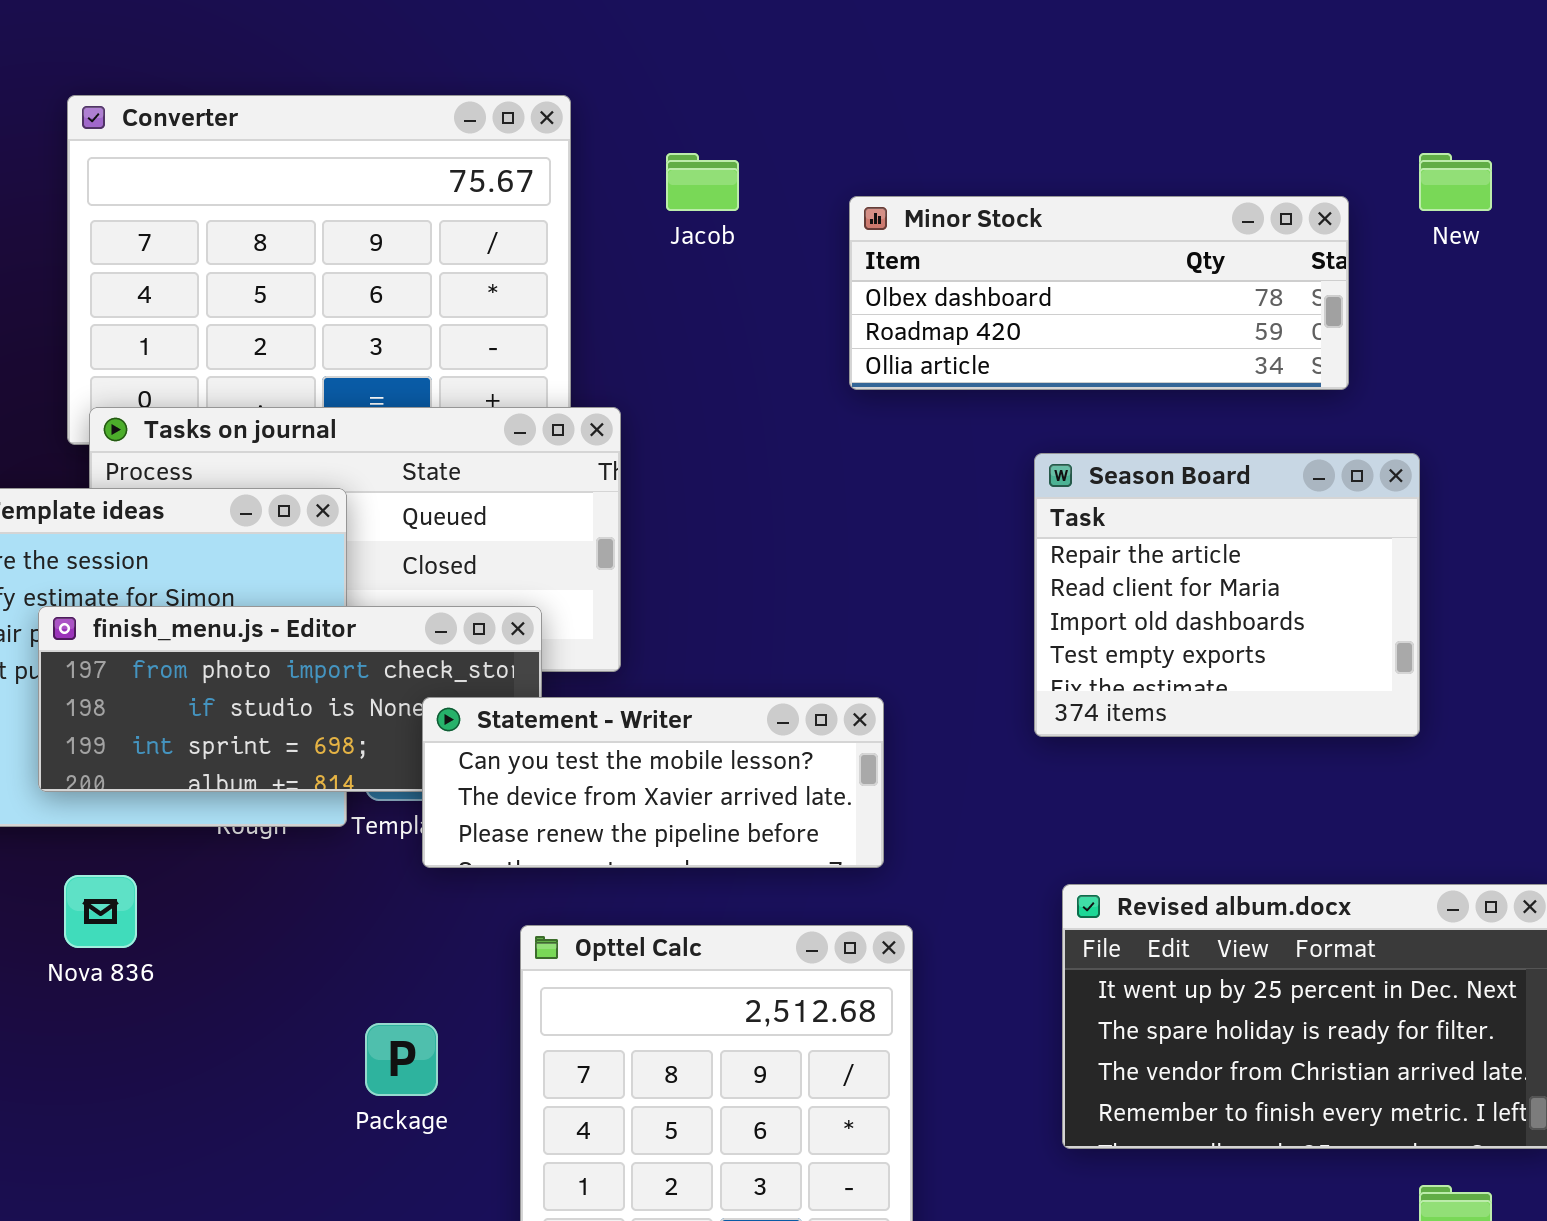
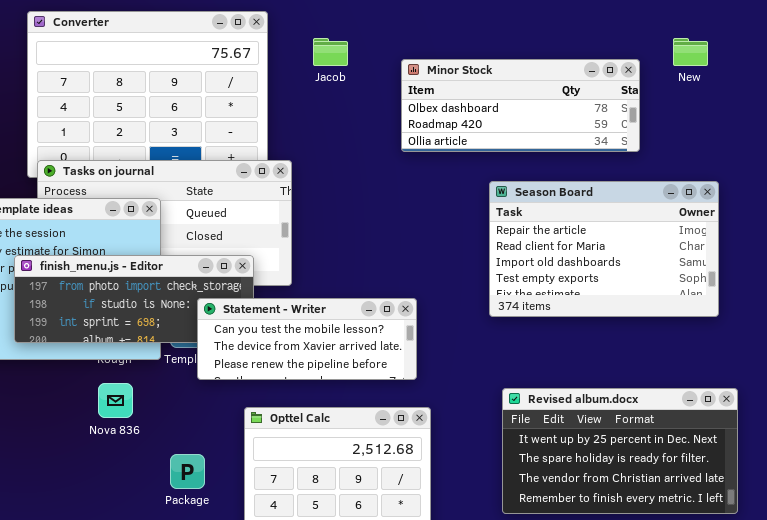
Season Board: [1034,453,1420,737] -> [489,181,719,317], resized
Nova 836: [64,875,137,948] -> [98,383,133,418], moved

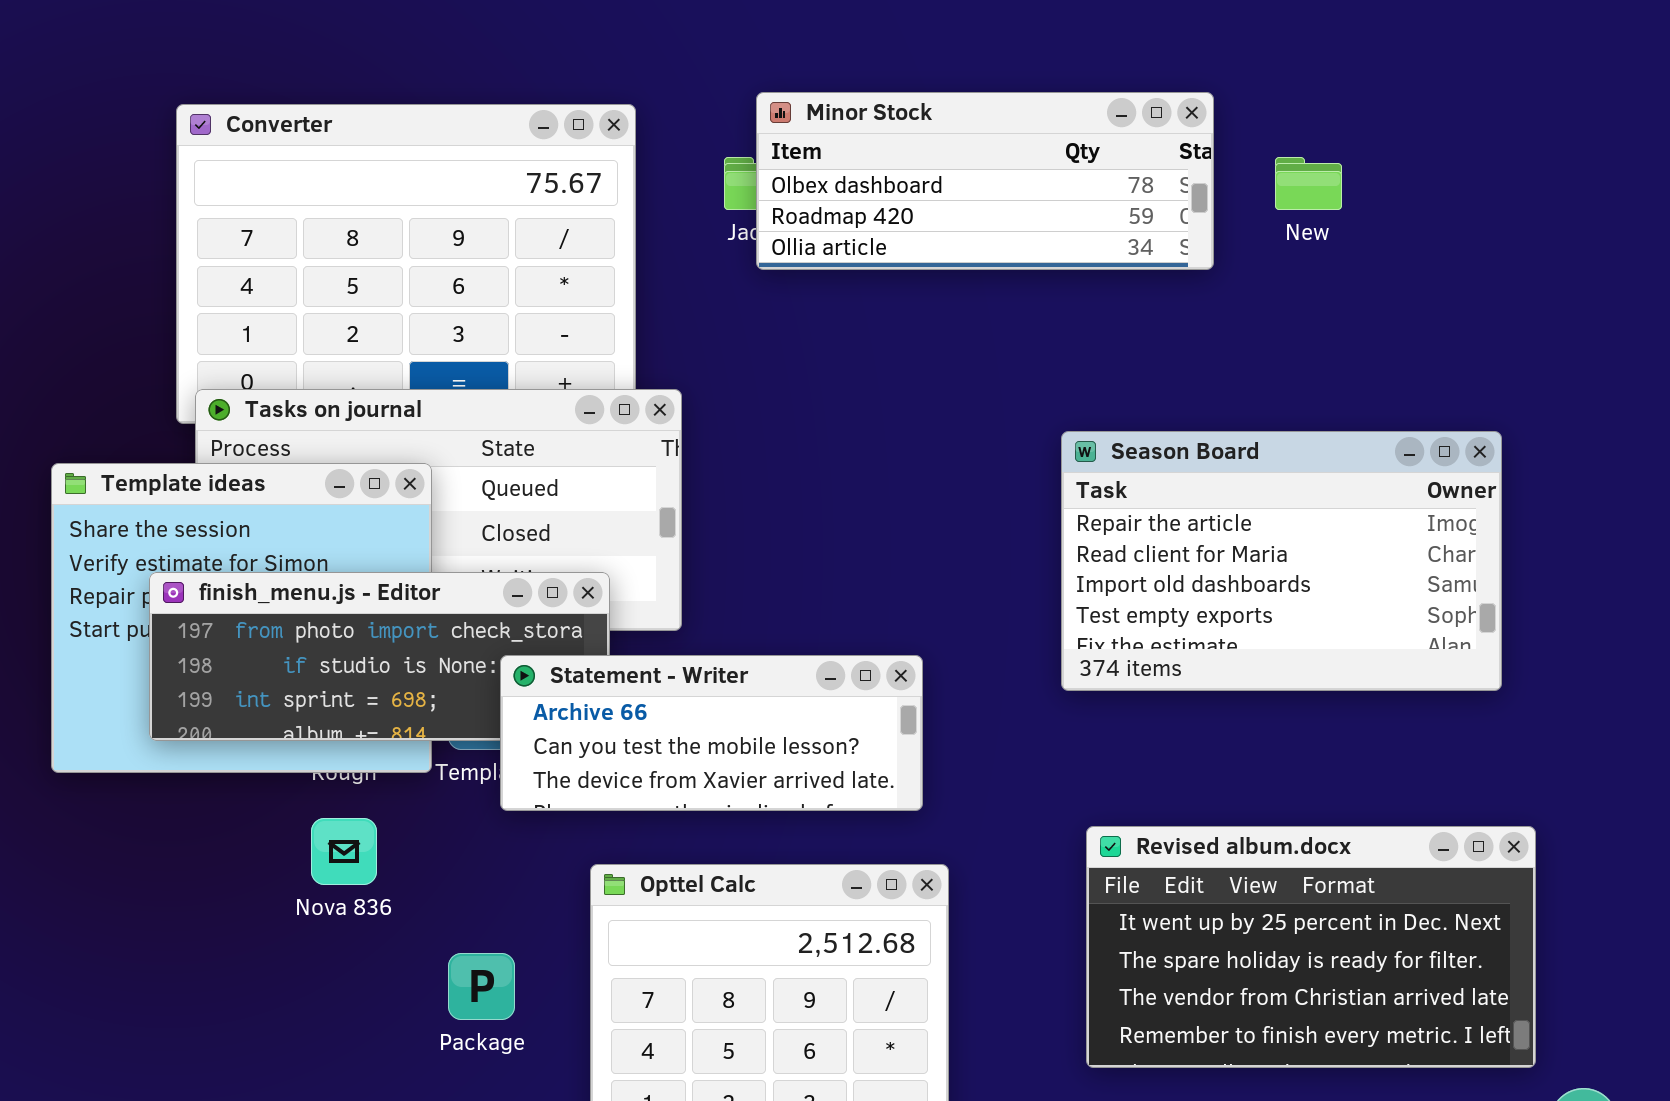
New: [673,38,708,66] -> [1275,157,1342,210], moved
Minor Stock: [401,59,640,152] -> [756,92,1214,270], moved
Statement - Writer: [197,298,417,380] -> [500,655,923,811], scrolled up 1 row

